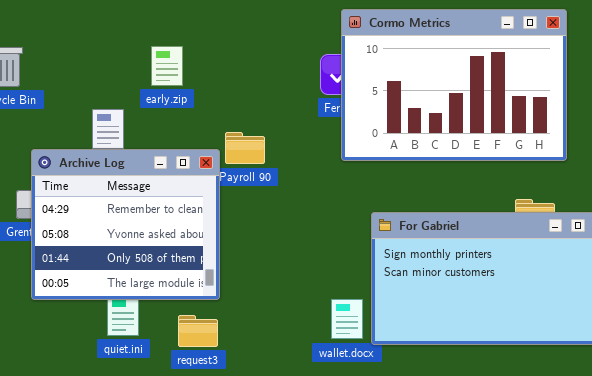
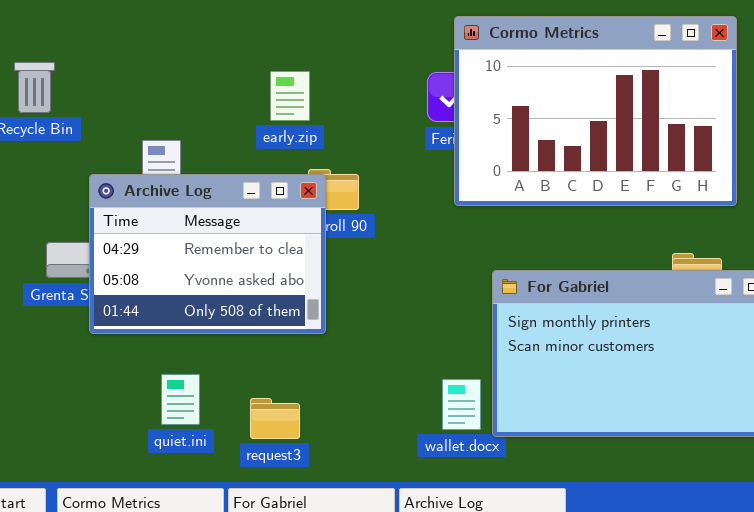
early.zip: [151,46,183,86] -> [270,71,310,121], moved
Archive Log: [31,149,220,300] -> [89,174,326,334], moved, resized

